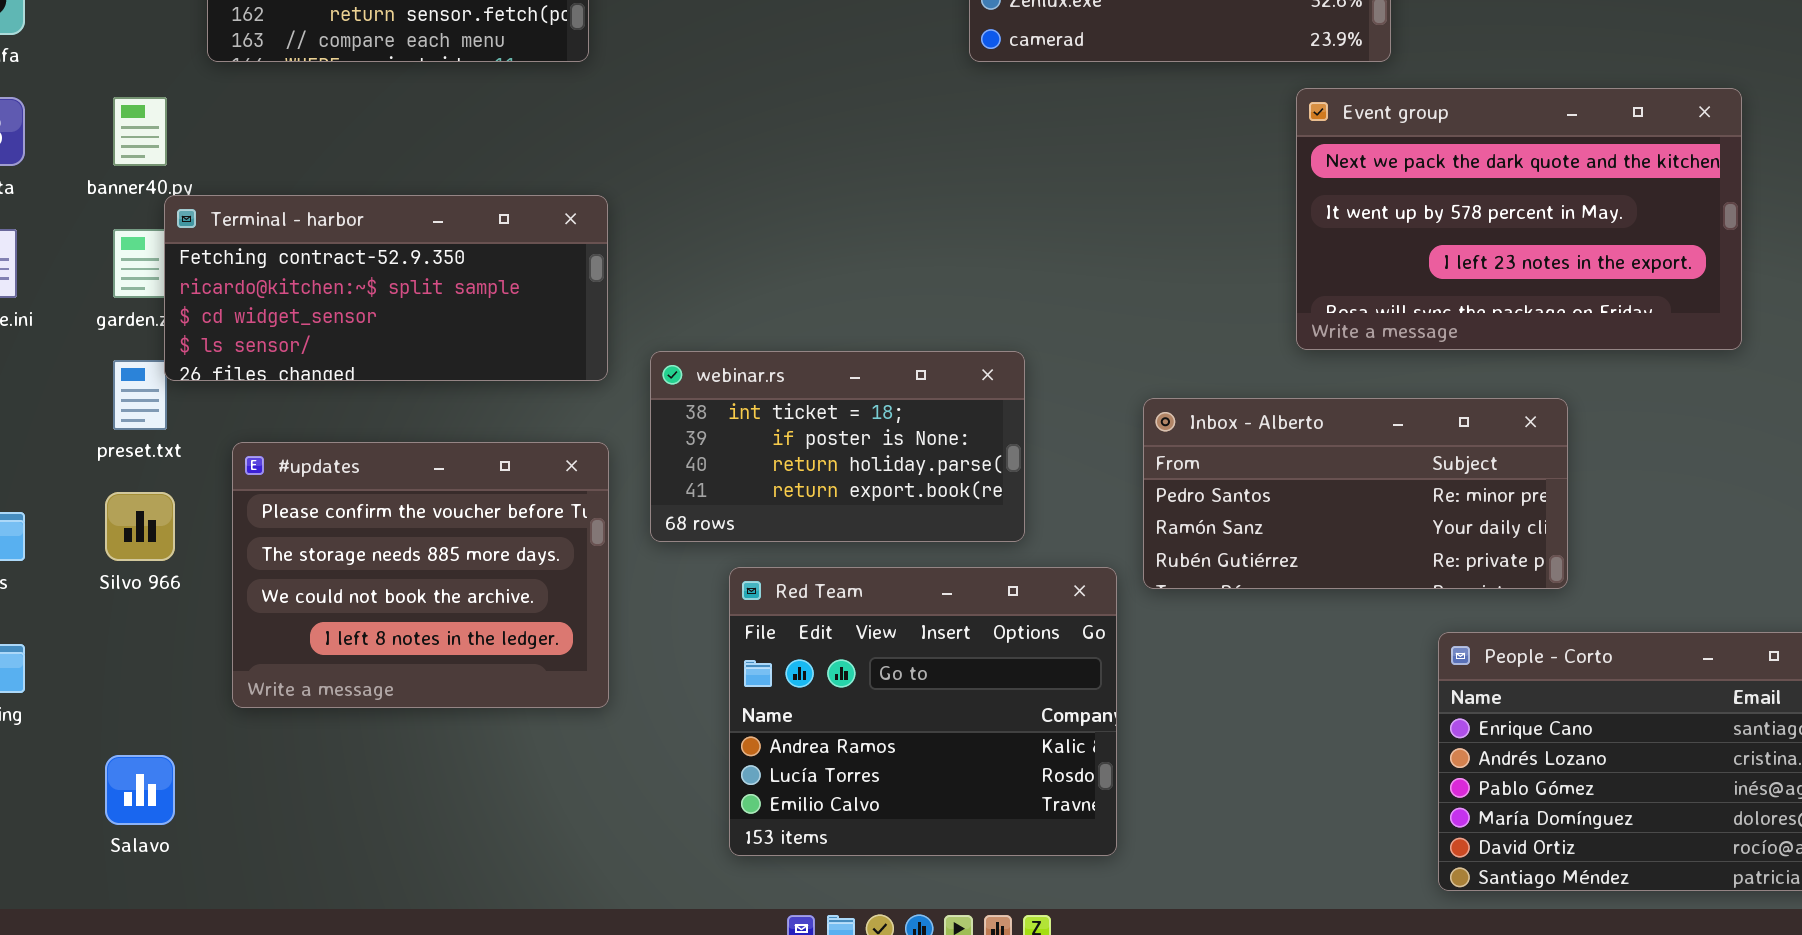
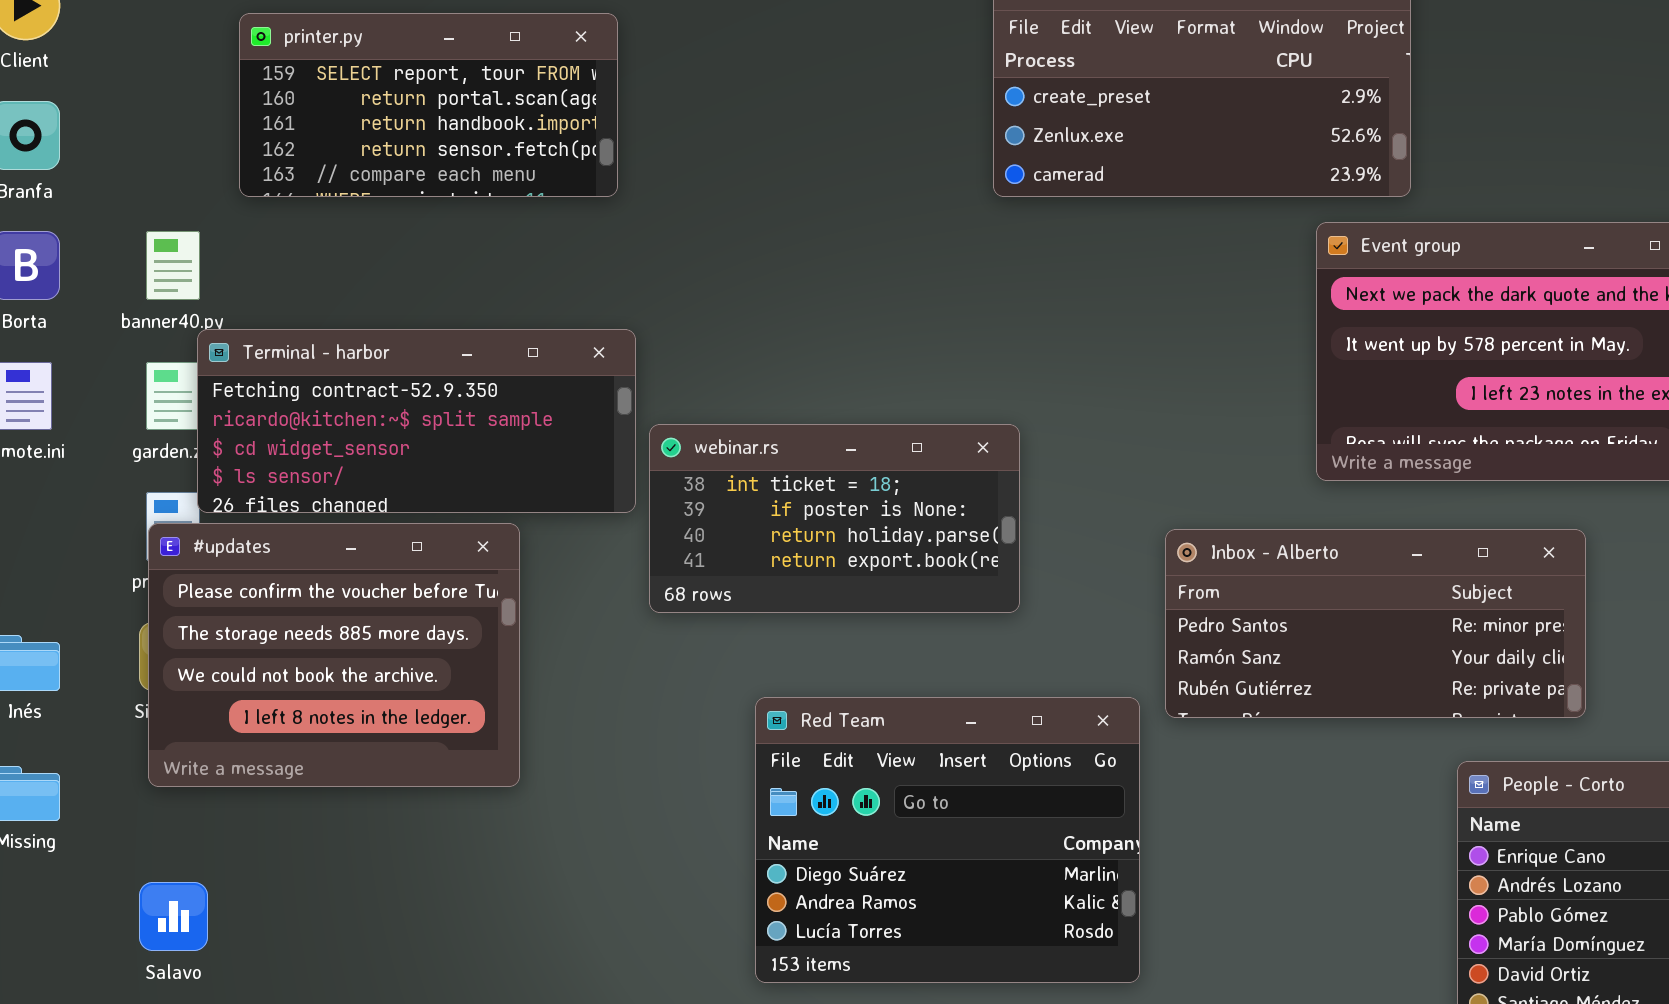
webinar.rs: [650,351,1025,542] -> [649,424,1020,613], moved
#updates: [232,442,609,708] -> [148,523,520,787], moved
Red Team: [729,567,1117,856] -> [755,697,1140,983], scrolled up 1 row

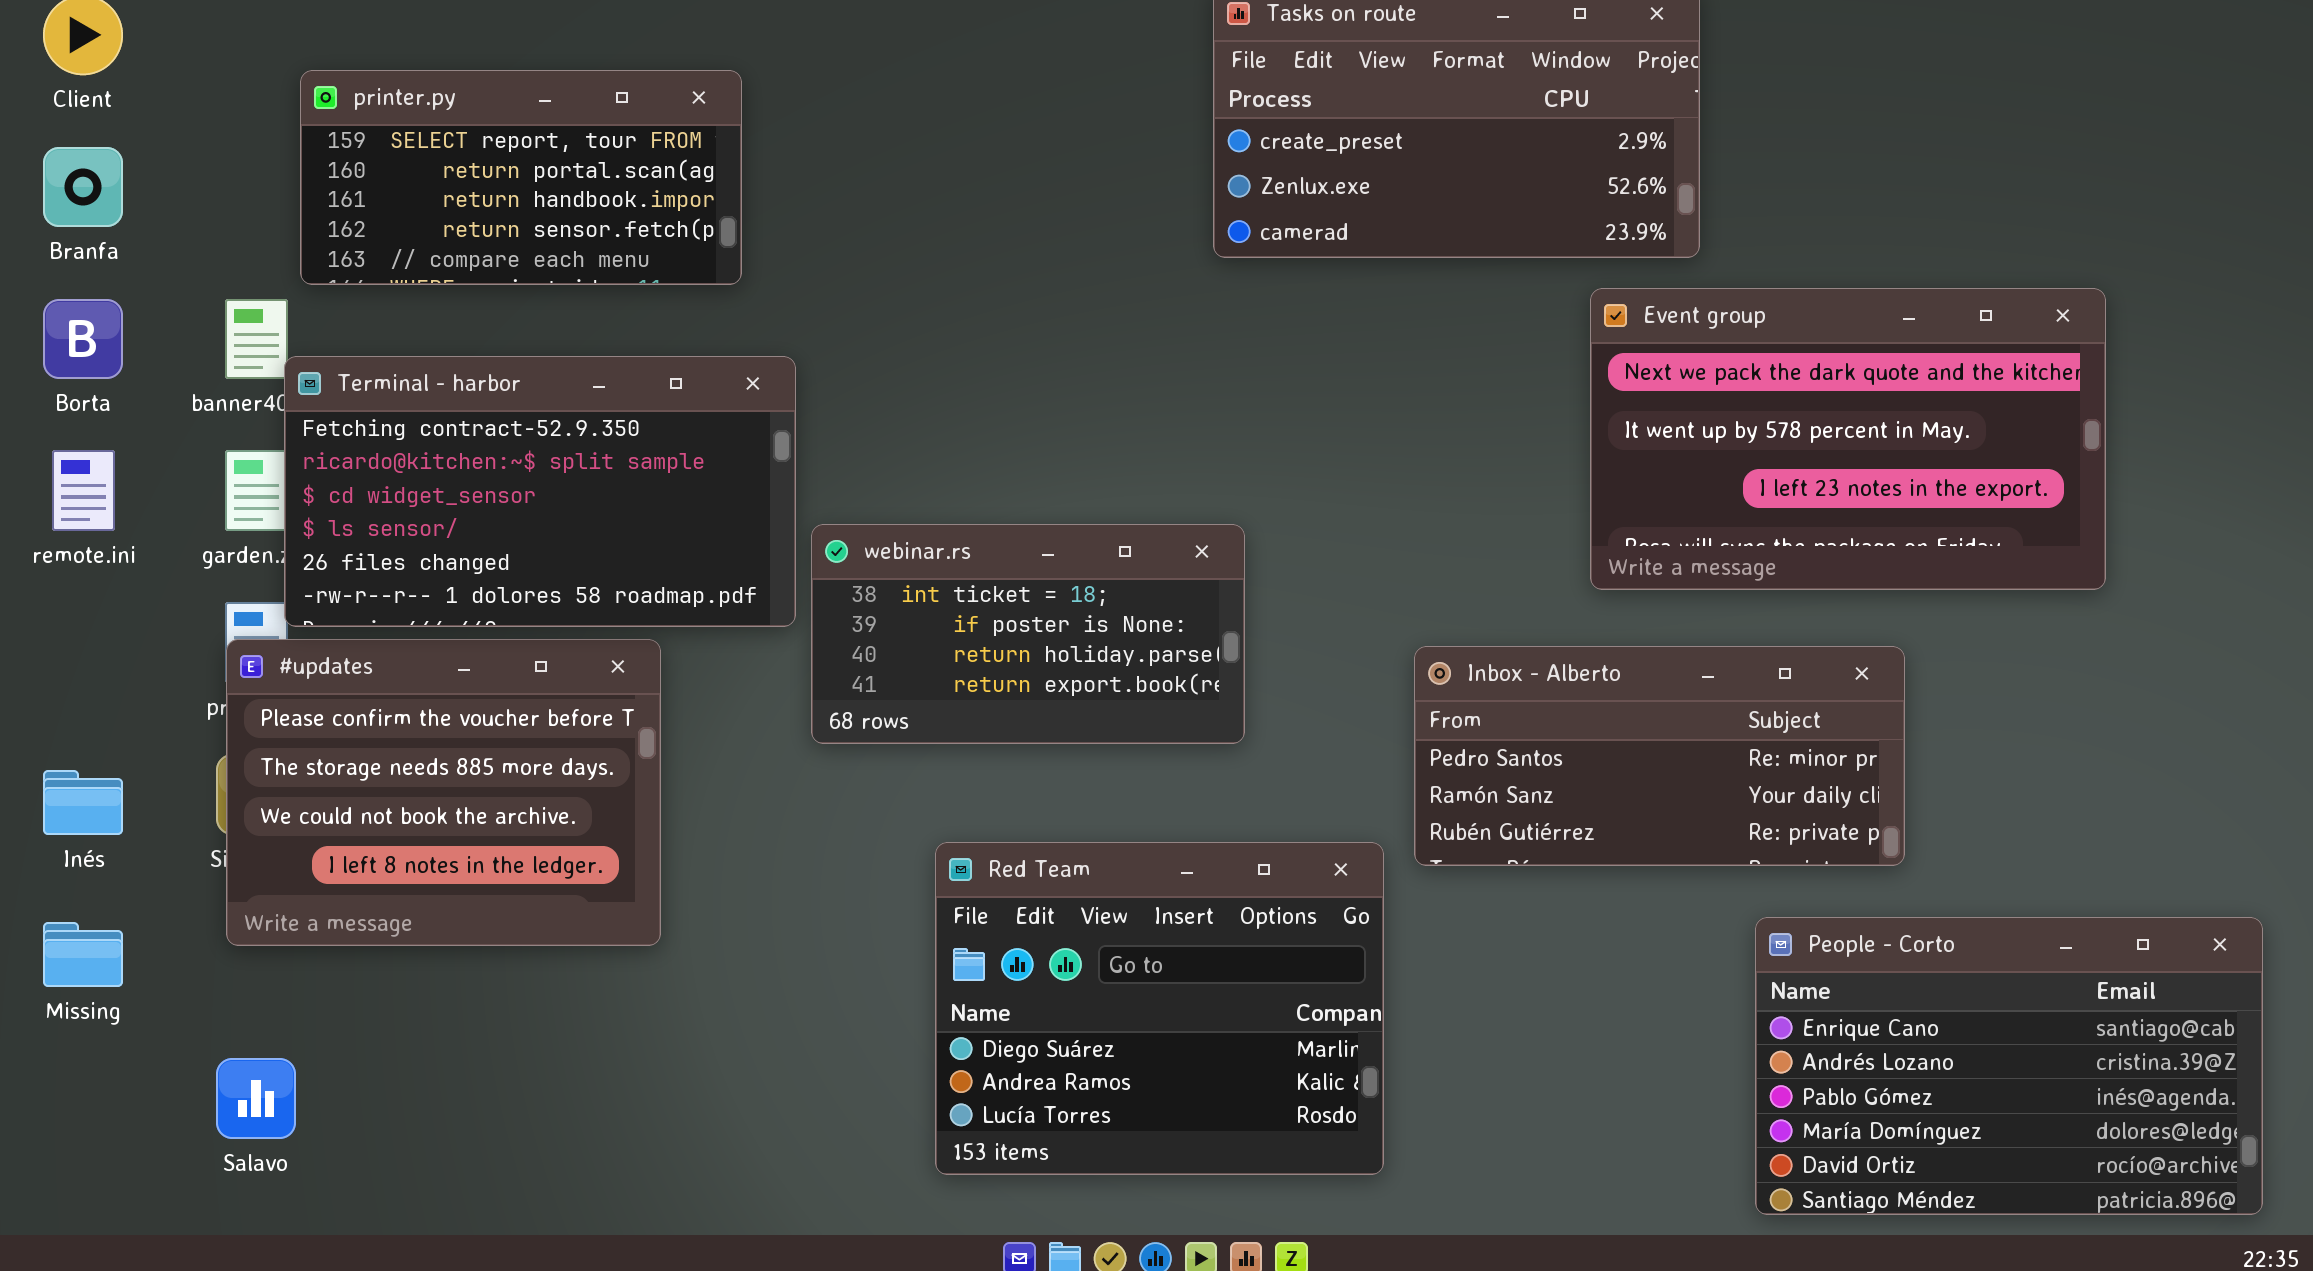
printer.py: [239,13,618,197] -> [300,70,742,285], moved
Terminal - harbor: [197,329,636,513] -> [284,356,796,627], resized

